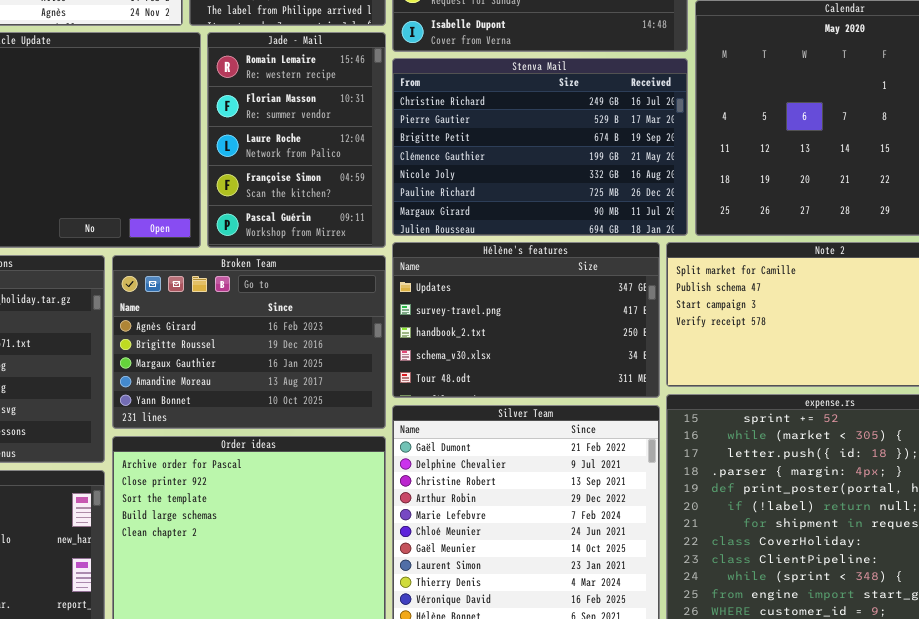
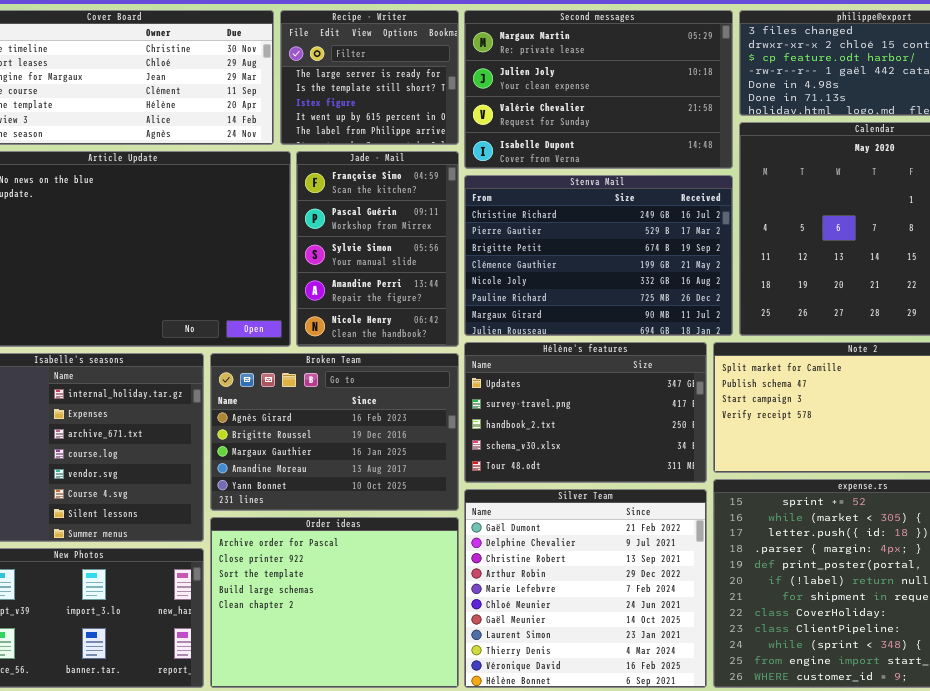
Jade - Mail: [207,32,386,248] -> [296,151,459,347], scrolled down 3 rows

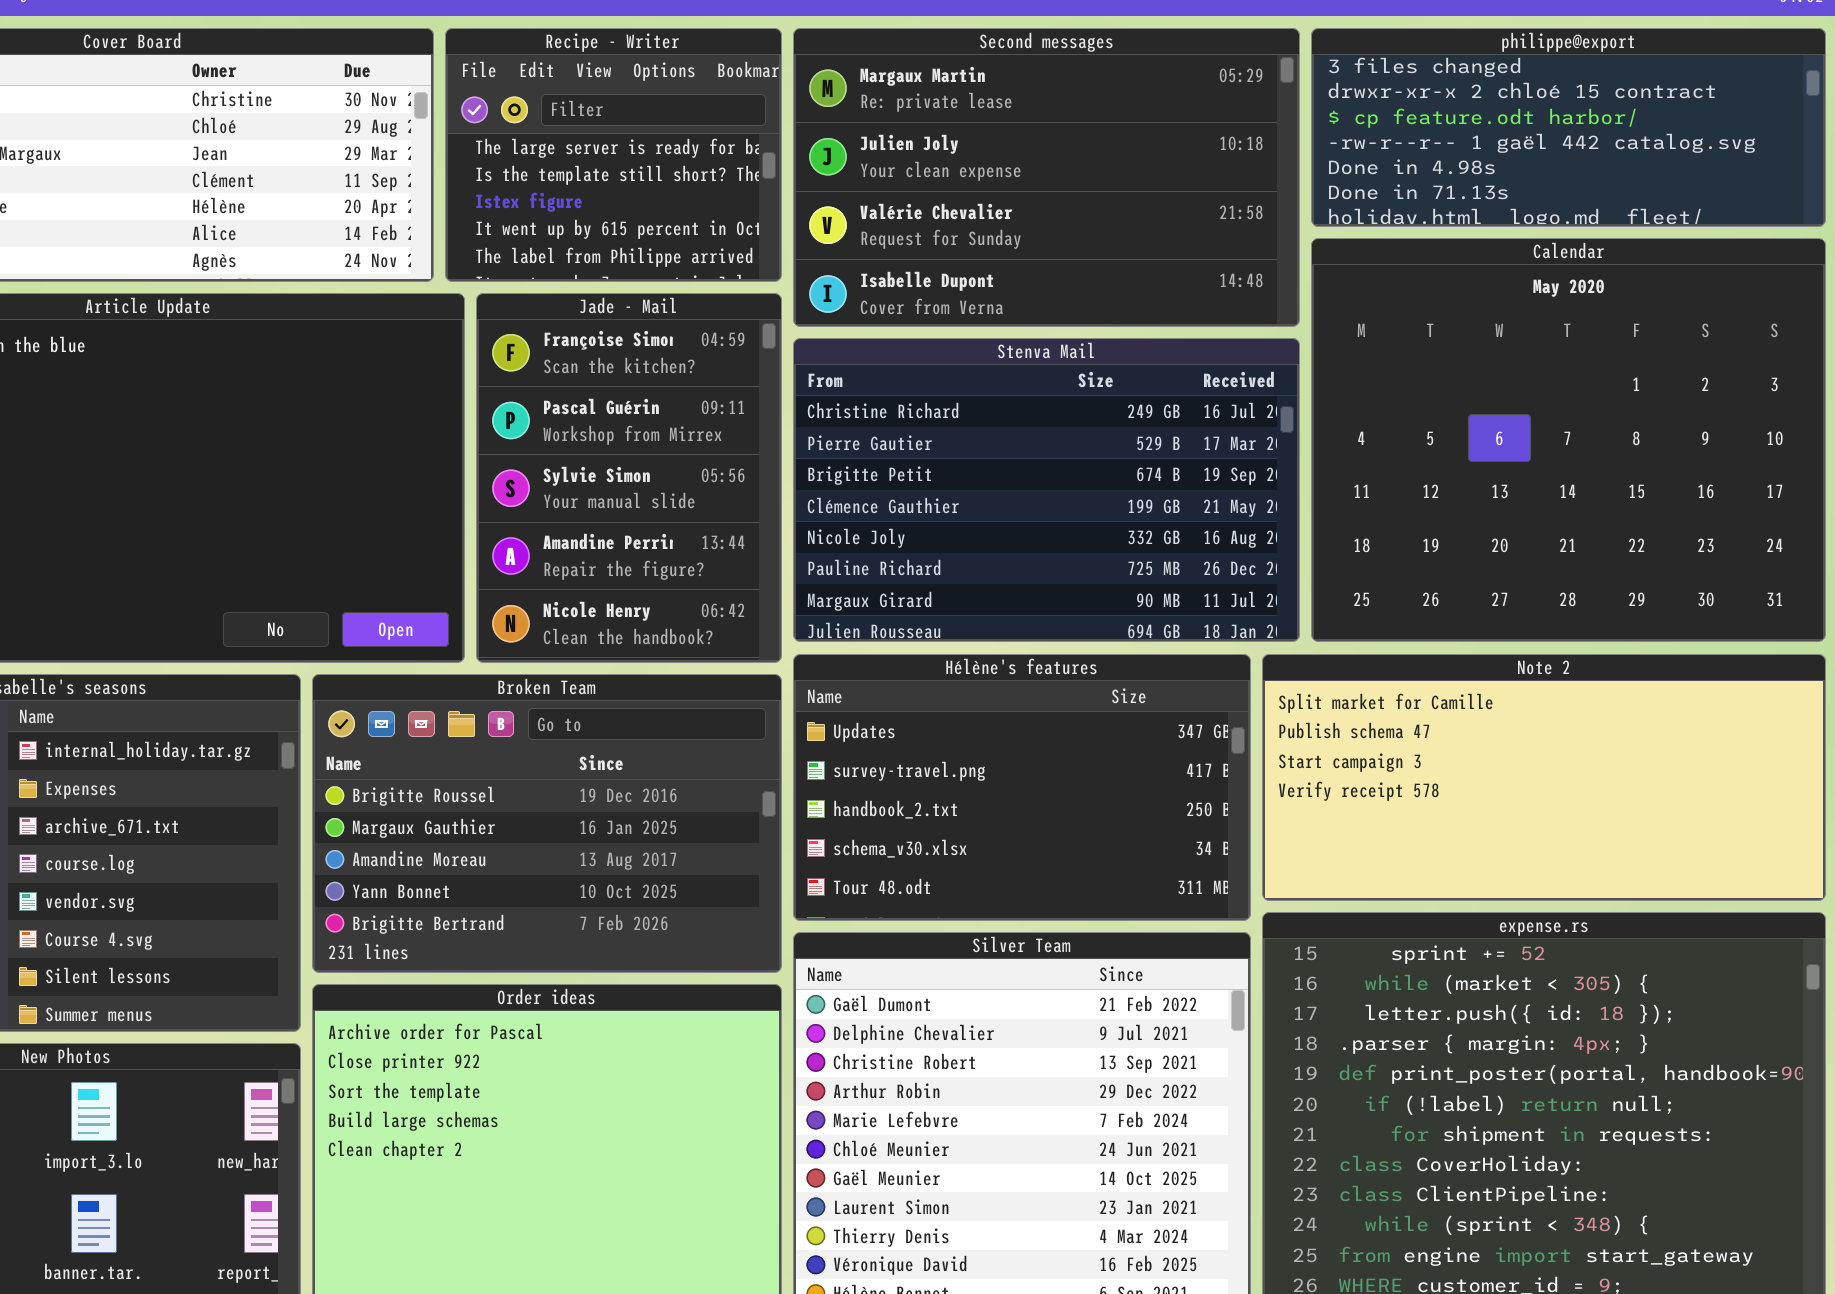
Broken Team: [210,353,459,511] -> [312,674,782,973], scrolled down 1 row

